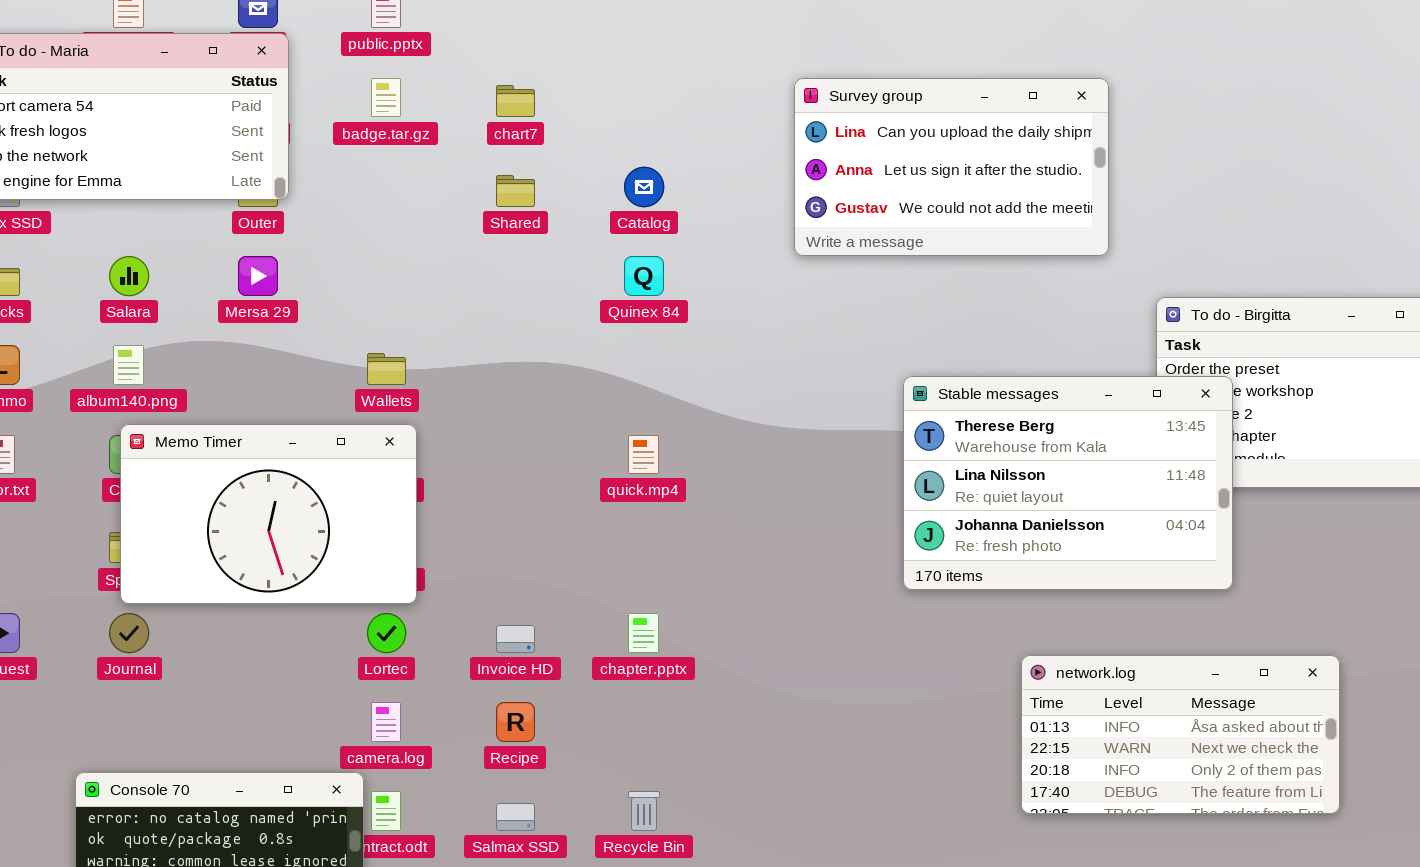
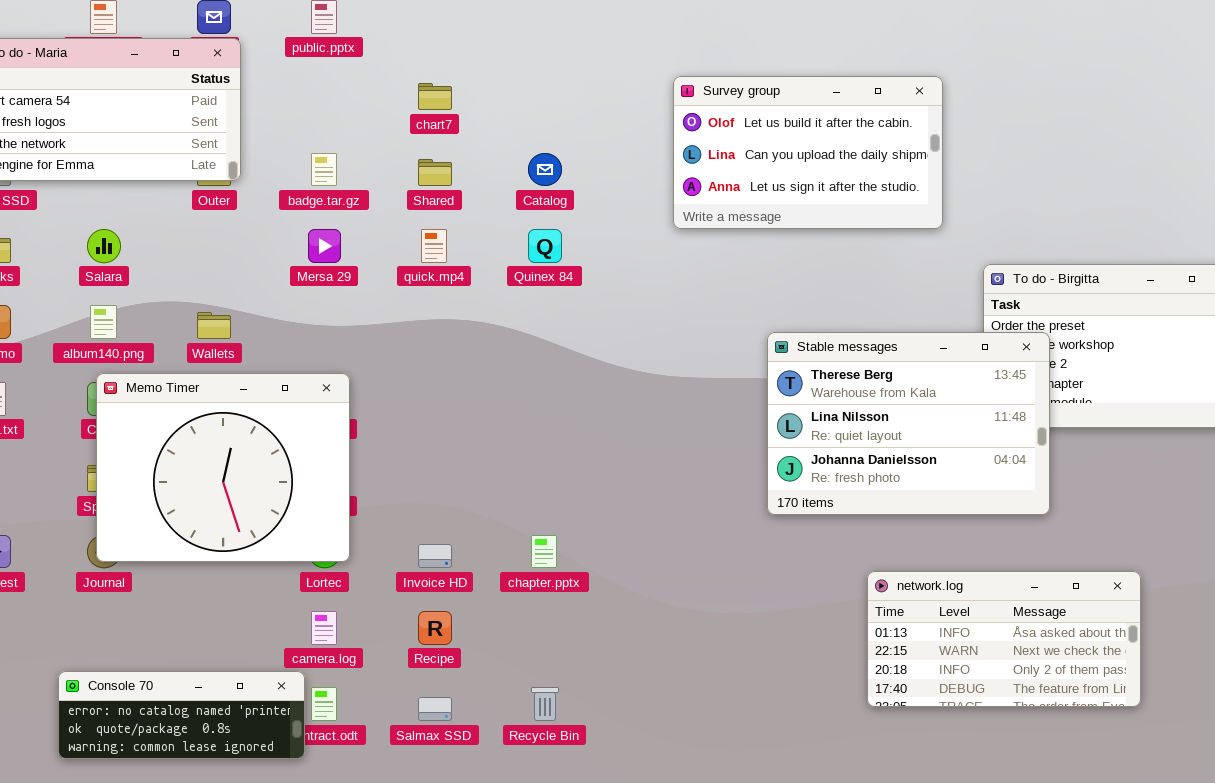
badge.tar.gz: [371,78,401,117] -> [311,153,337,186], moved
Survey group: [794,78,1109,256] -> [673,76,943,229], scrolled up 1 row
Mersa 29: [238,256,278,296] -> [308,229,341,263], moved
Wallets: [367,353,406,385] -> [197,312,231,339], moved
Memo Timer: [120,424,417,604] -> [96,373,350,562], resized
quick.mp4: [628,435,659,474] -> [421,229,447,263], moved

